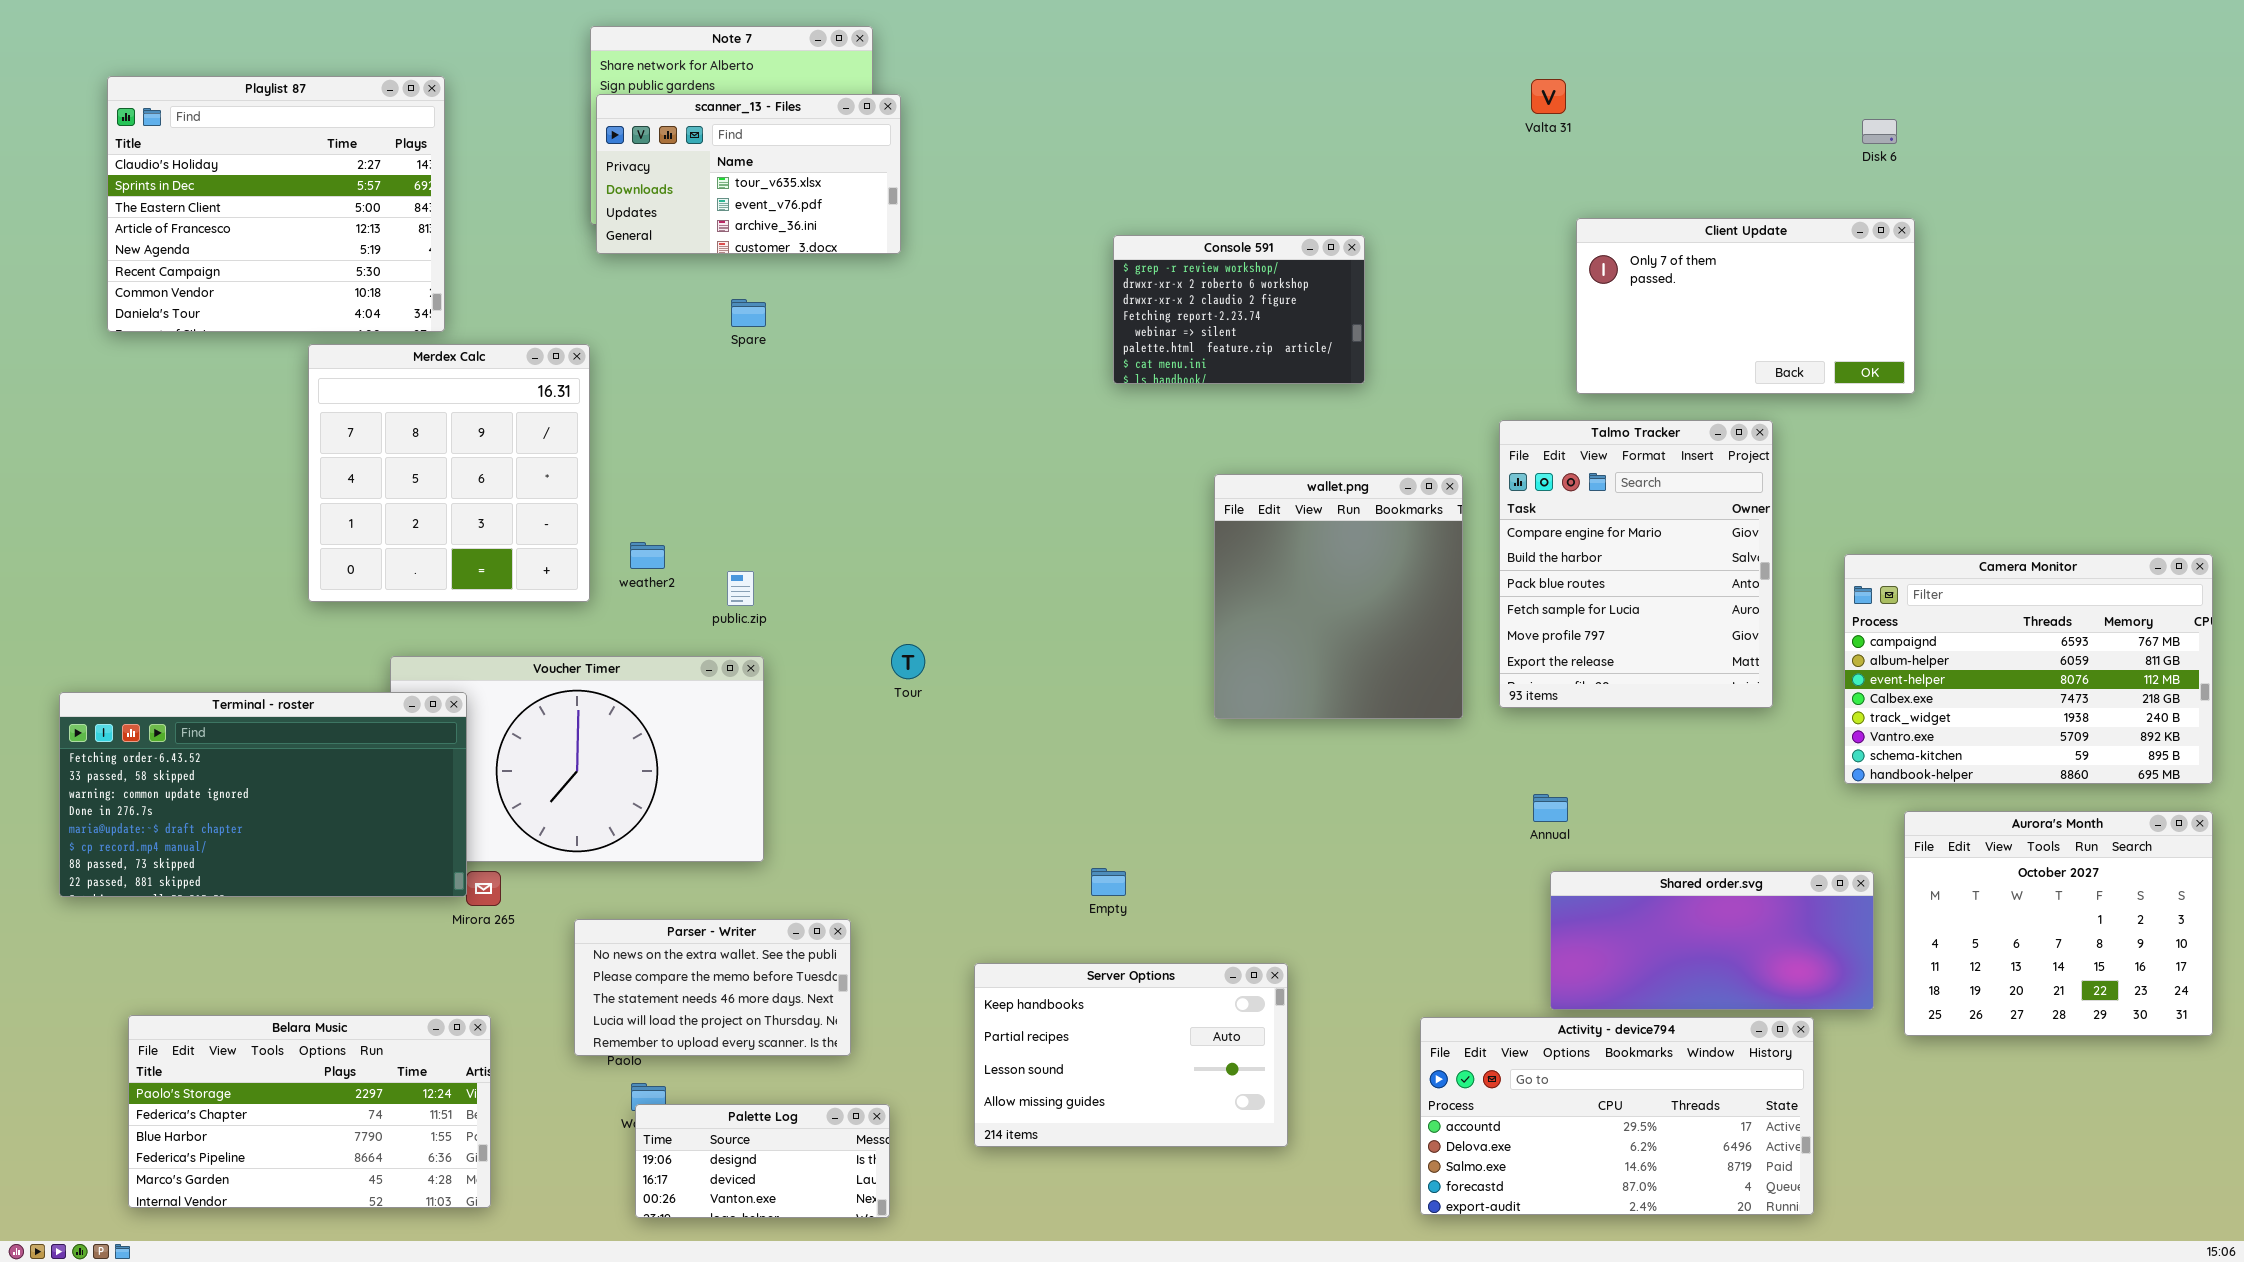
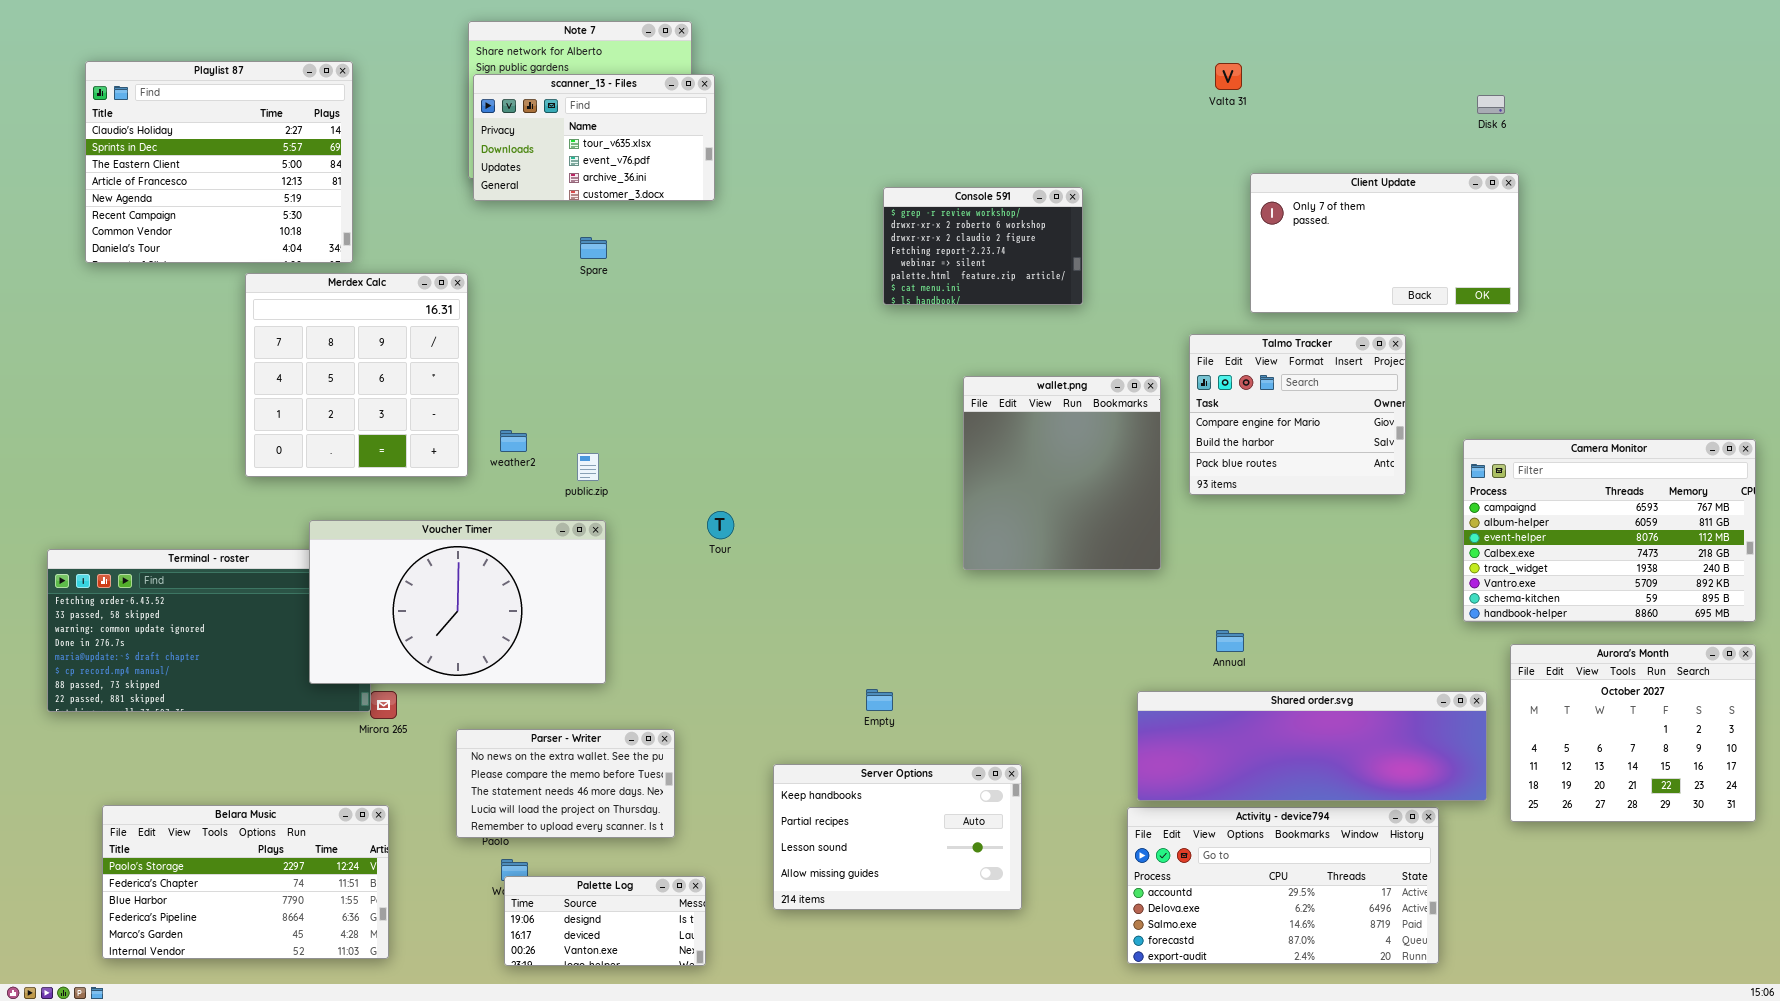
Talmo Tracker: [1499,420,1773,708] -> [1189,334,1406,495], resized
Voucher Timer: [390,656,764,862] -> [309,520,606,684], raised
Shared order.svg: [1550,871,1874,1010] -> [1137,691,1487,801], resized

